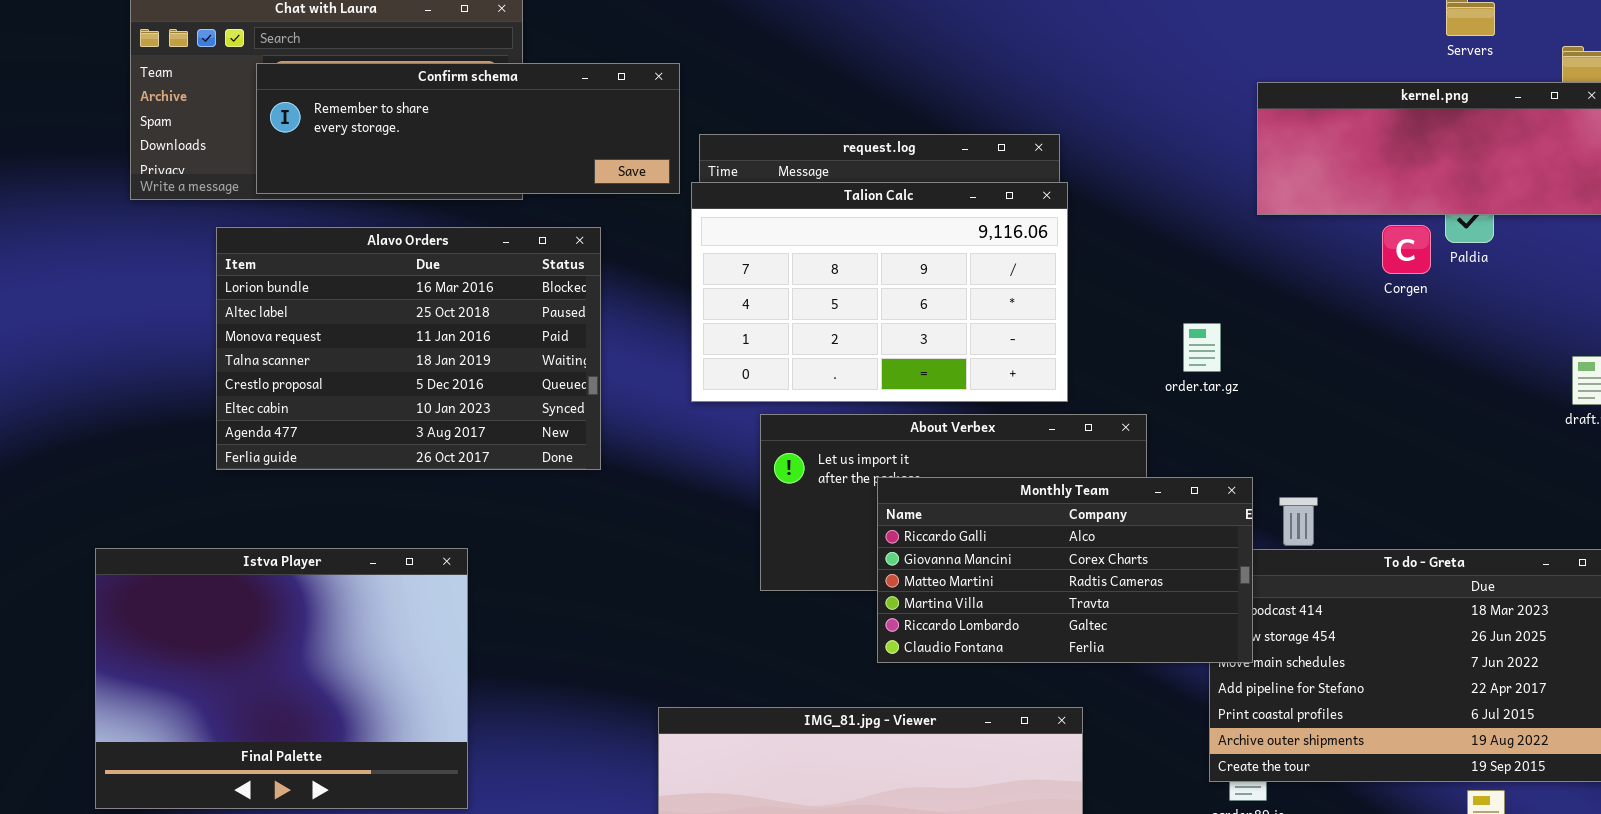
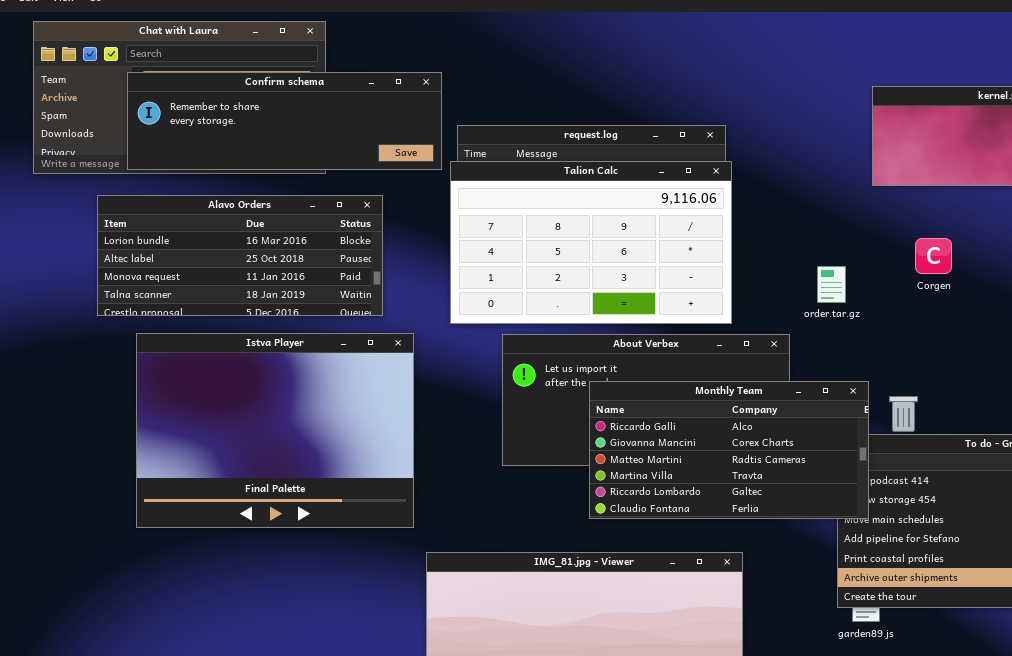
Corgen: [1382,225,1431,274] -> [915,238,952,274], moved
Alavo Orders: [216,227,601,470] -> [97,195,383,316], resized
Istva Player: [95,548,468,809] -> [136,333,414,528], moved

